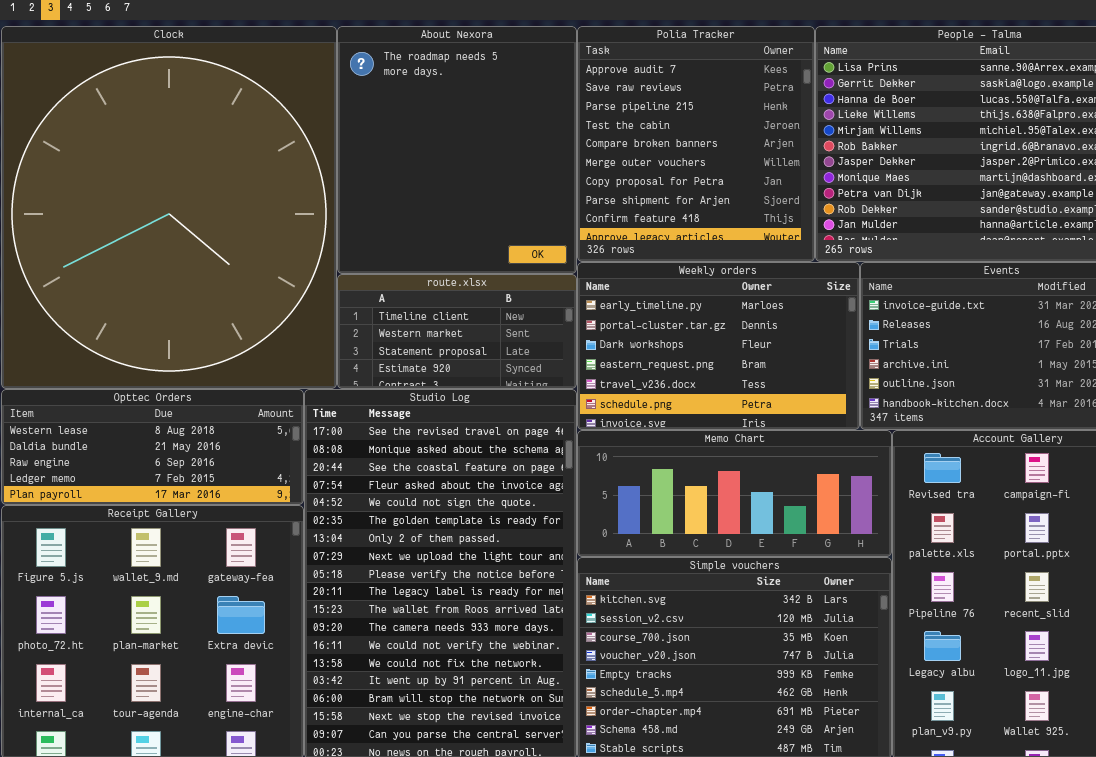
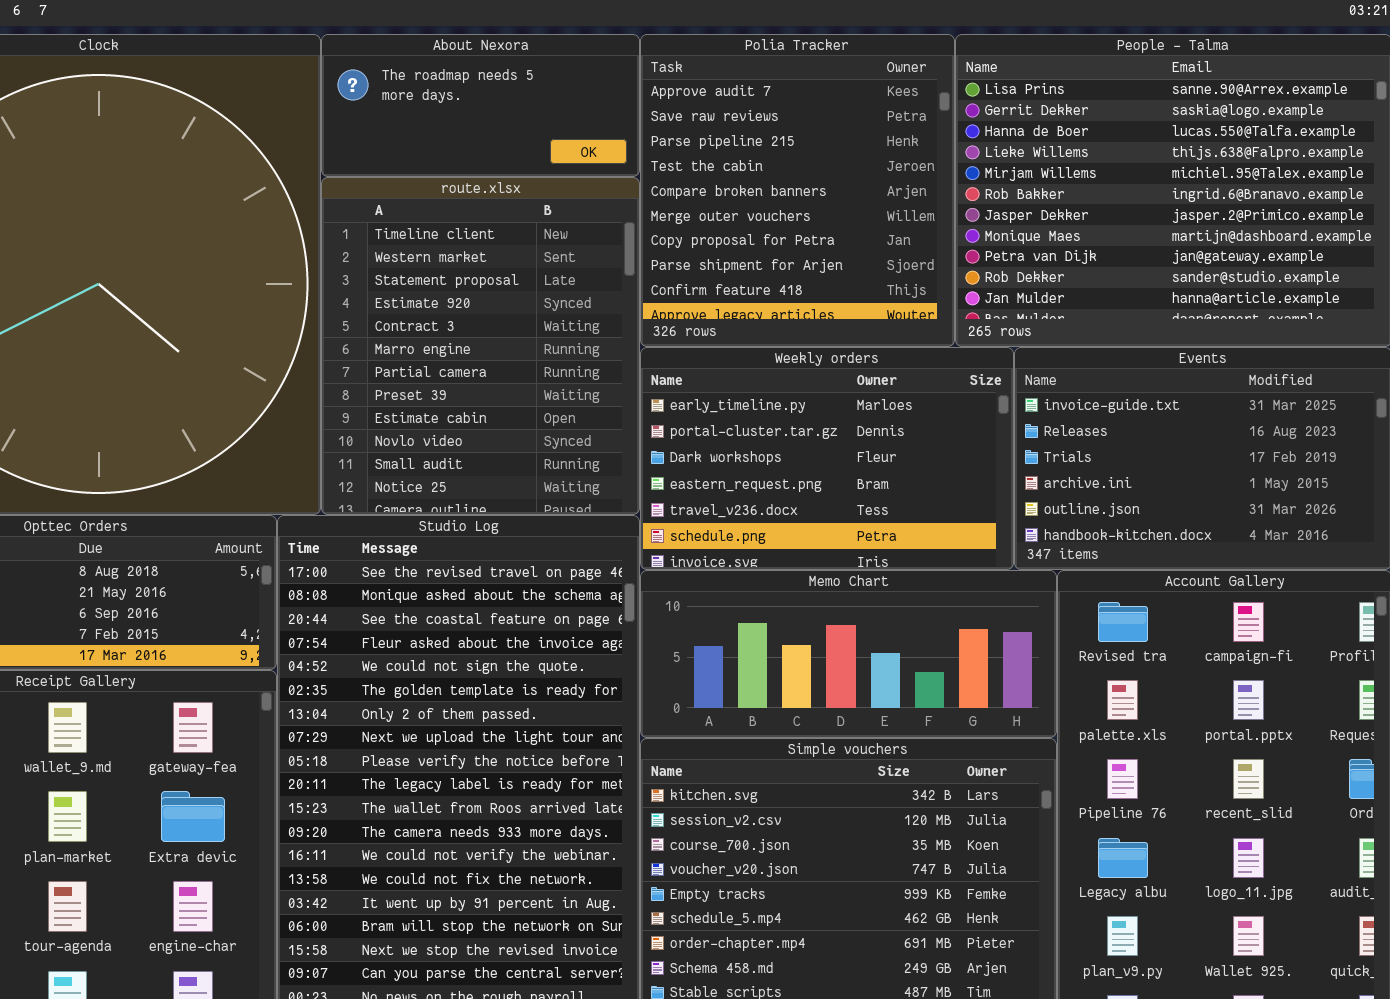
About Nexora: [337,26,577,274] -> [321,34,640,177], resized
route.xlsx: [337,274,577,389] -> [321,177,640,515], resized

